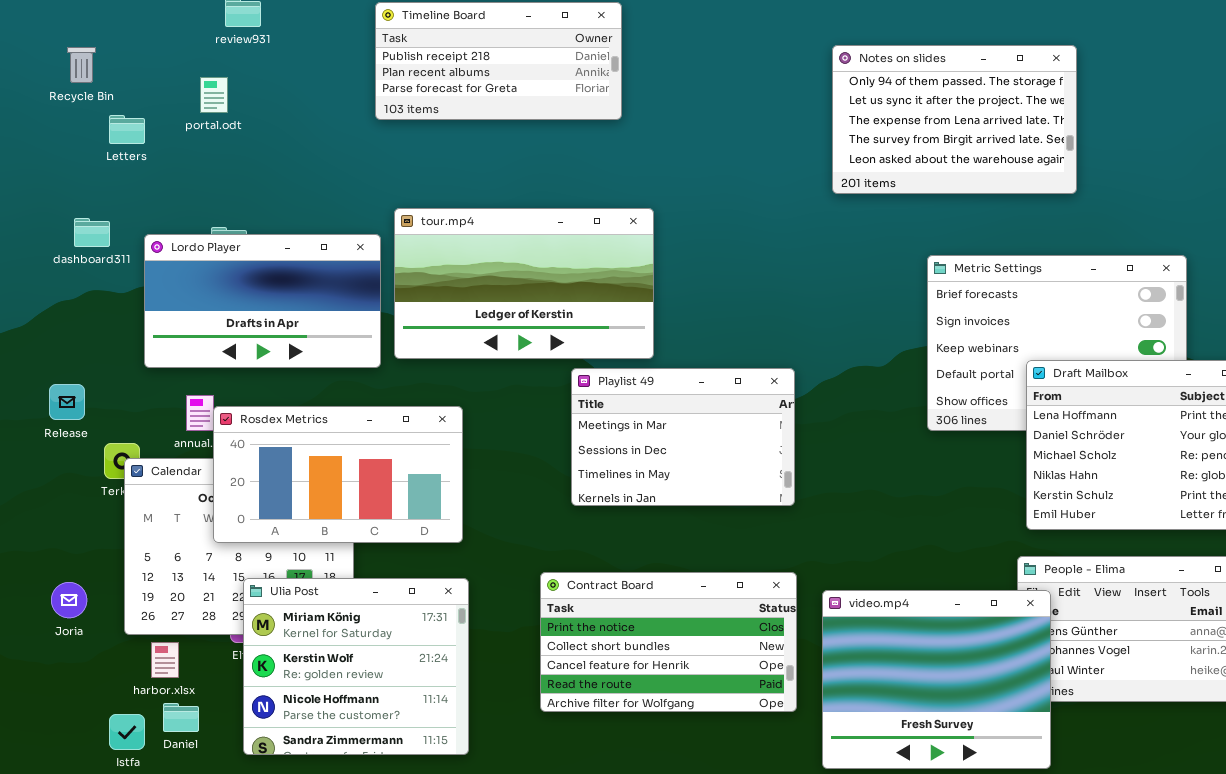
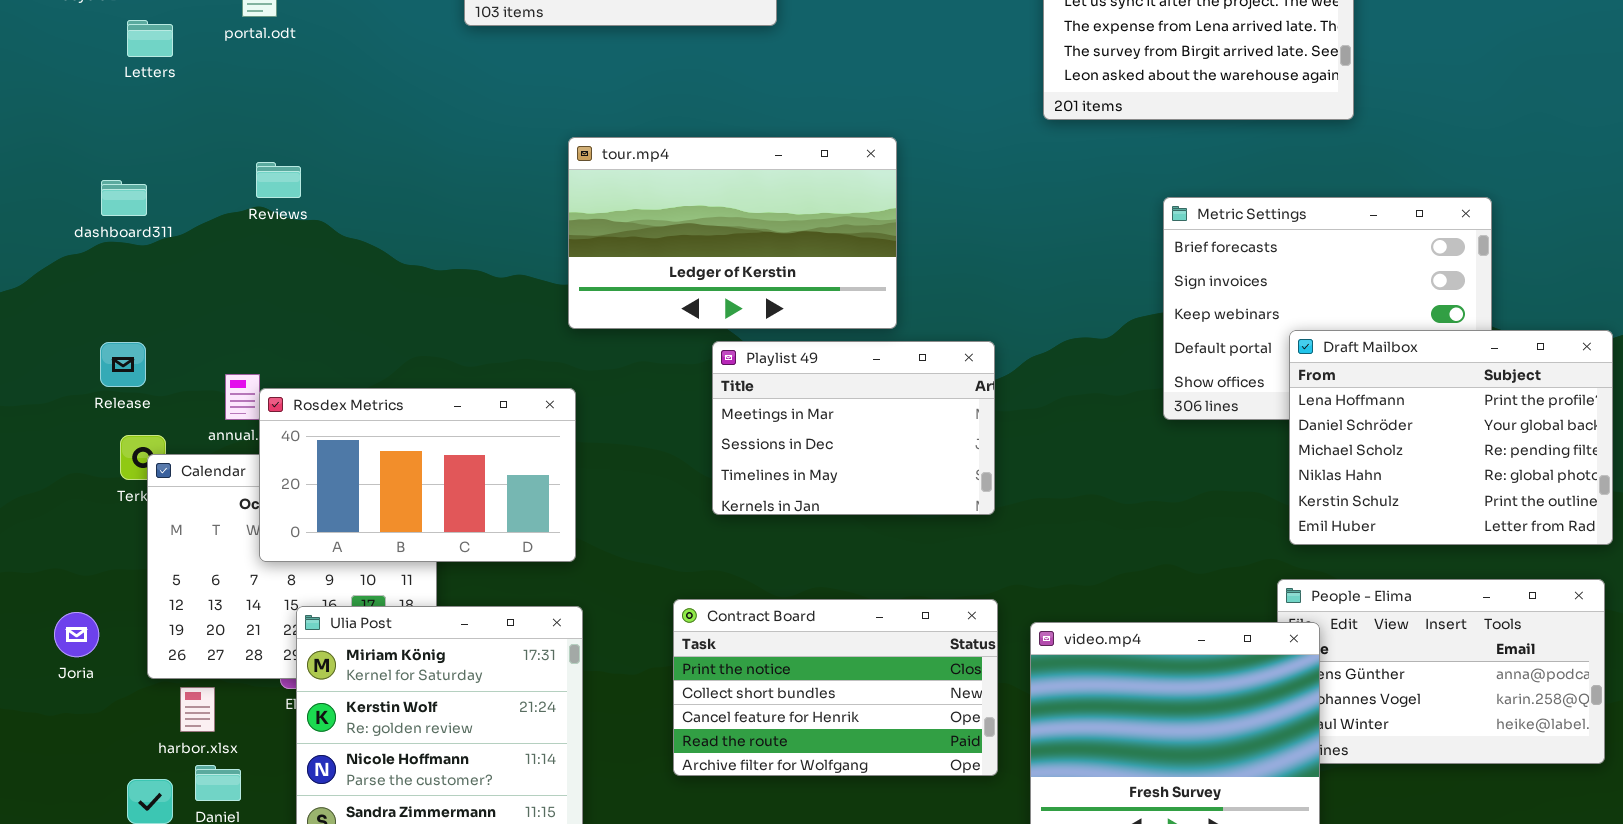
tour.mp4: [394,208,654,359] -> [568,137,897,329], moved
dashboard311: [74,218,110,247] -> [101,180,147,216], moved
Lordo Player: [144,234,381,368] -> none, closed
Release: [49,384,85,420] -> [100,342,146,387], moved

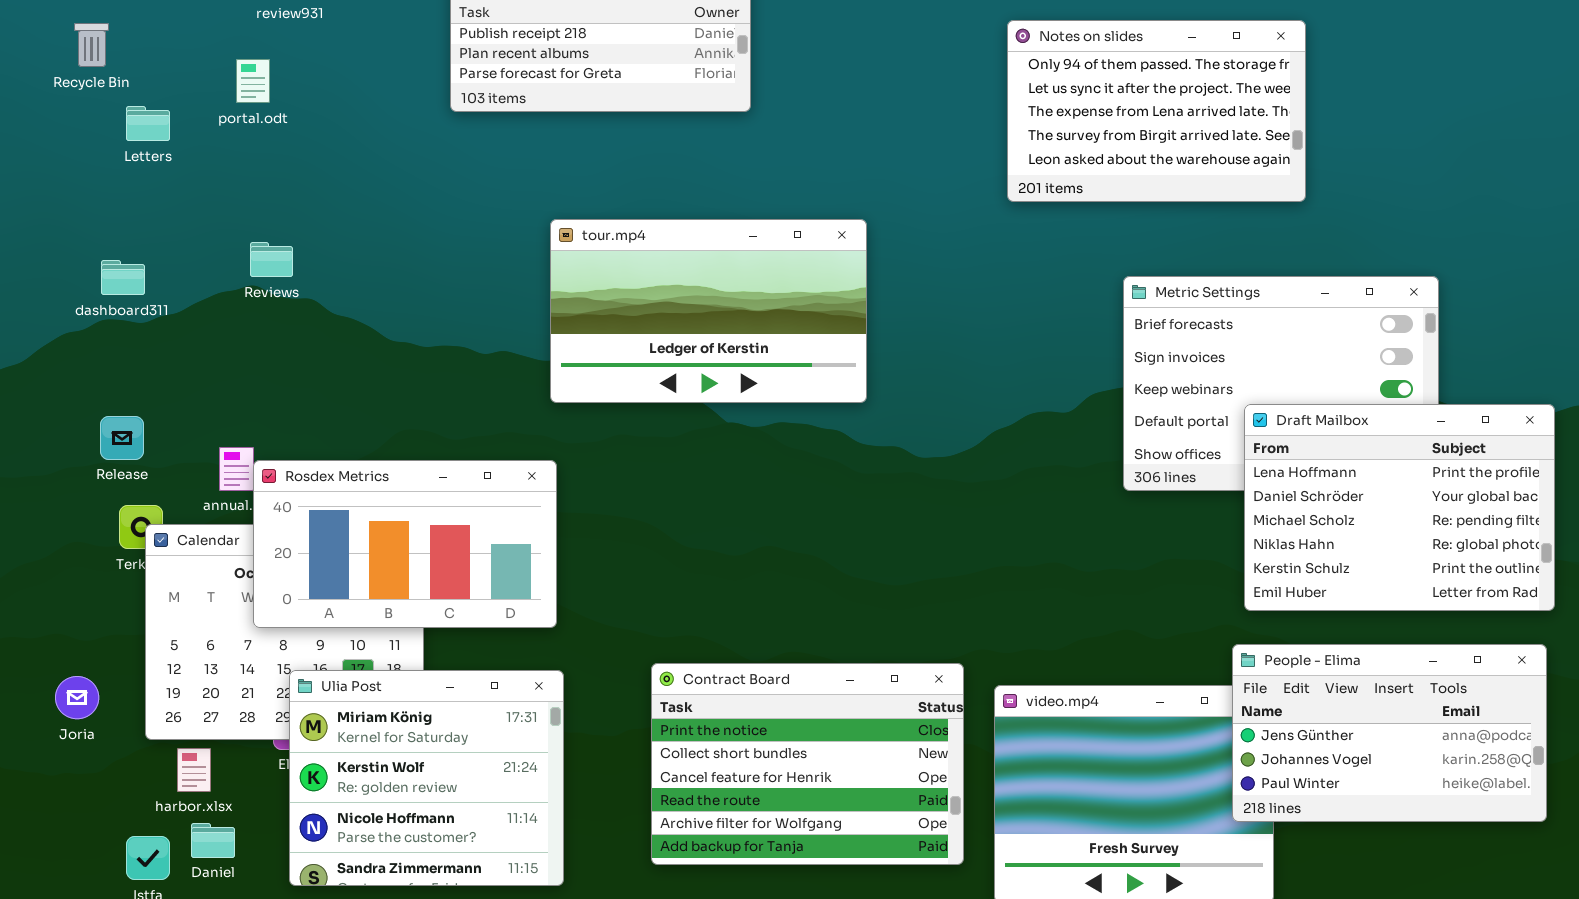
Playlist 49: [712,341,995,515] -> none, closed
People - Elima: [1277,579,1605,764] -> [1232,644,1547,822], raised
Contract Board: [673,599,998,776] -> [651,663,964,865], resized

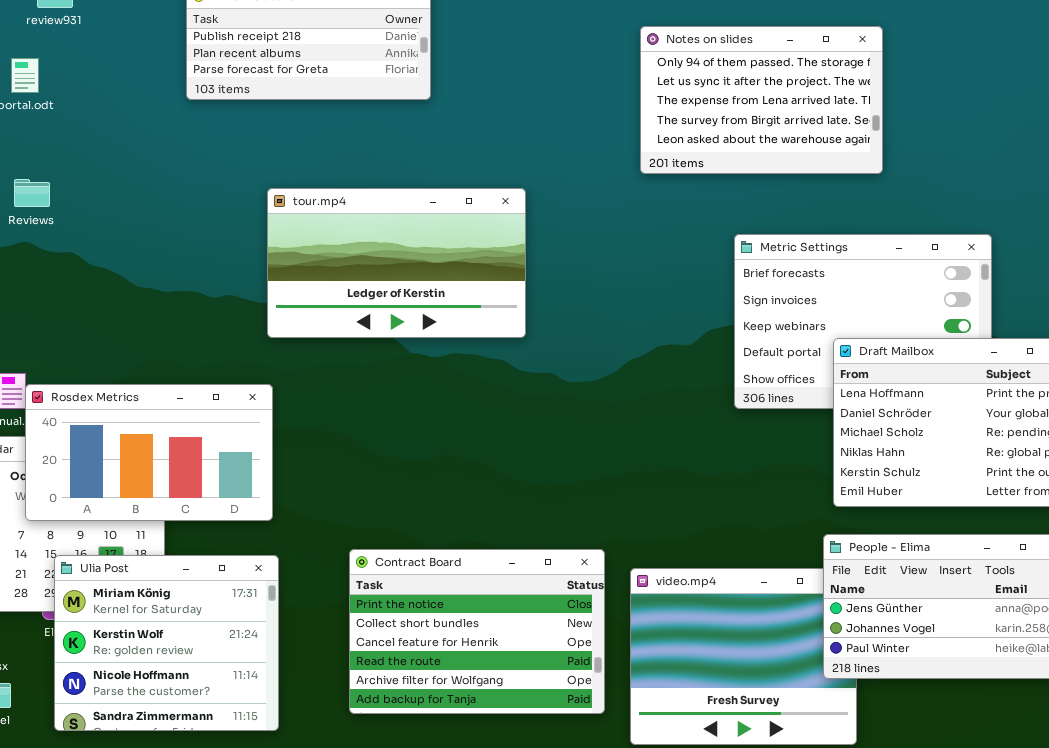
Reviews: [250,242,293,277] -> [14,179,50,207], moved

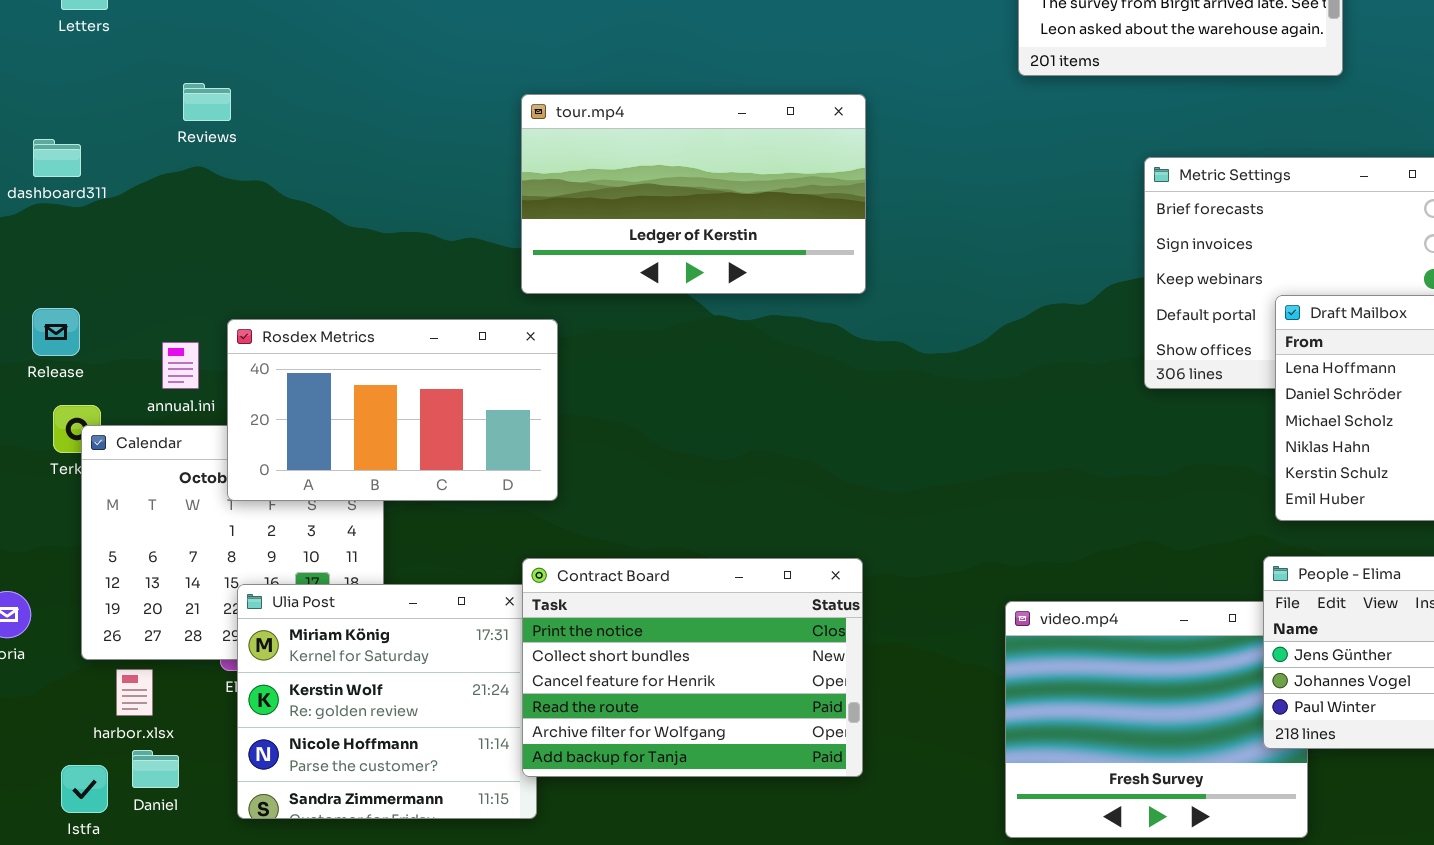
Rosdex Metrics: [25,384,273,521] -> [227,319,558,501], moved
Contract Board: [349,549,605,714] -> [522,558,863,777], moved

